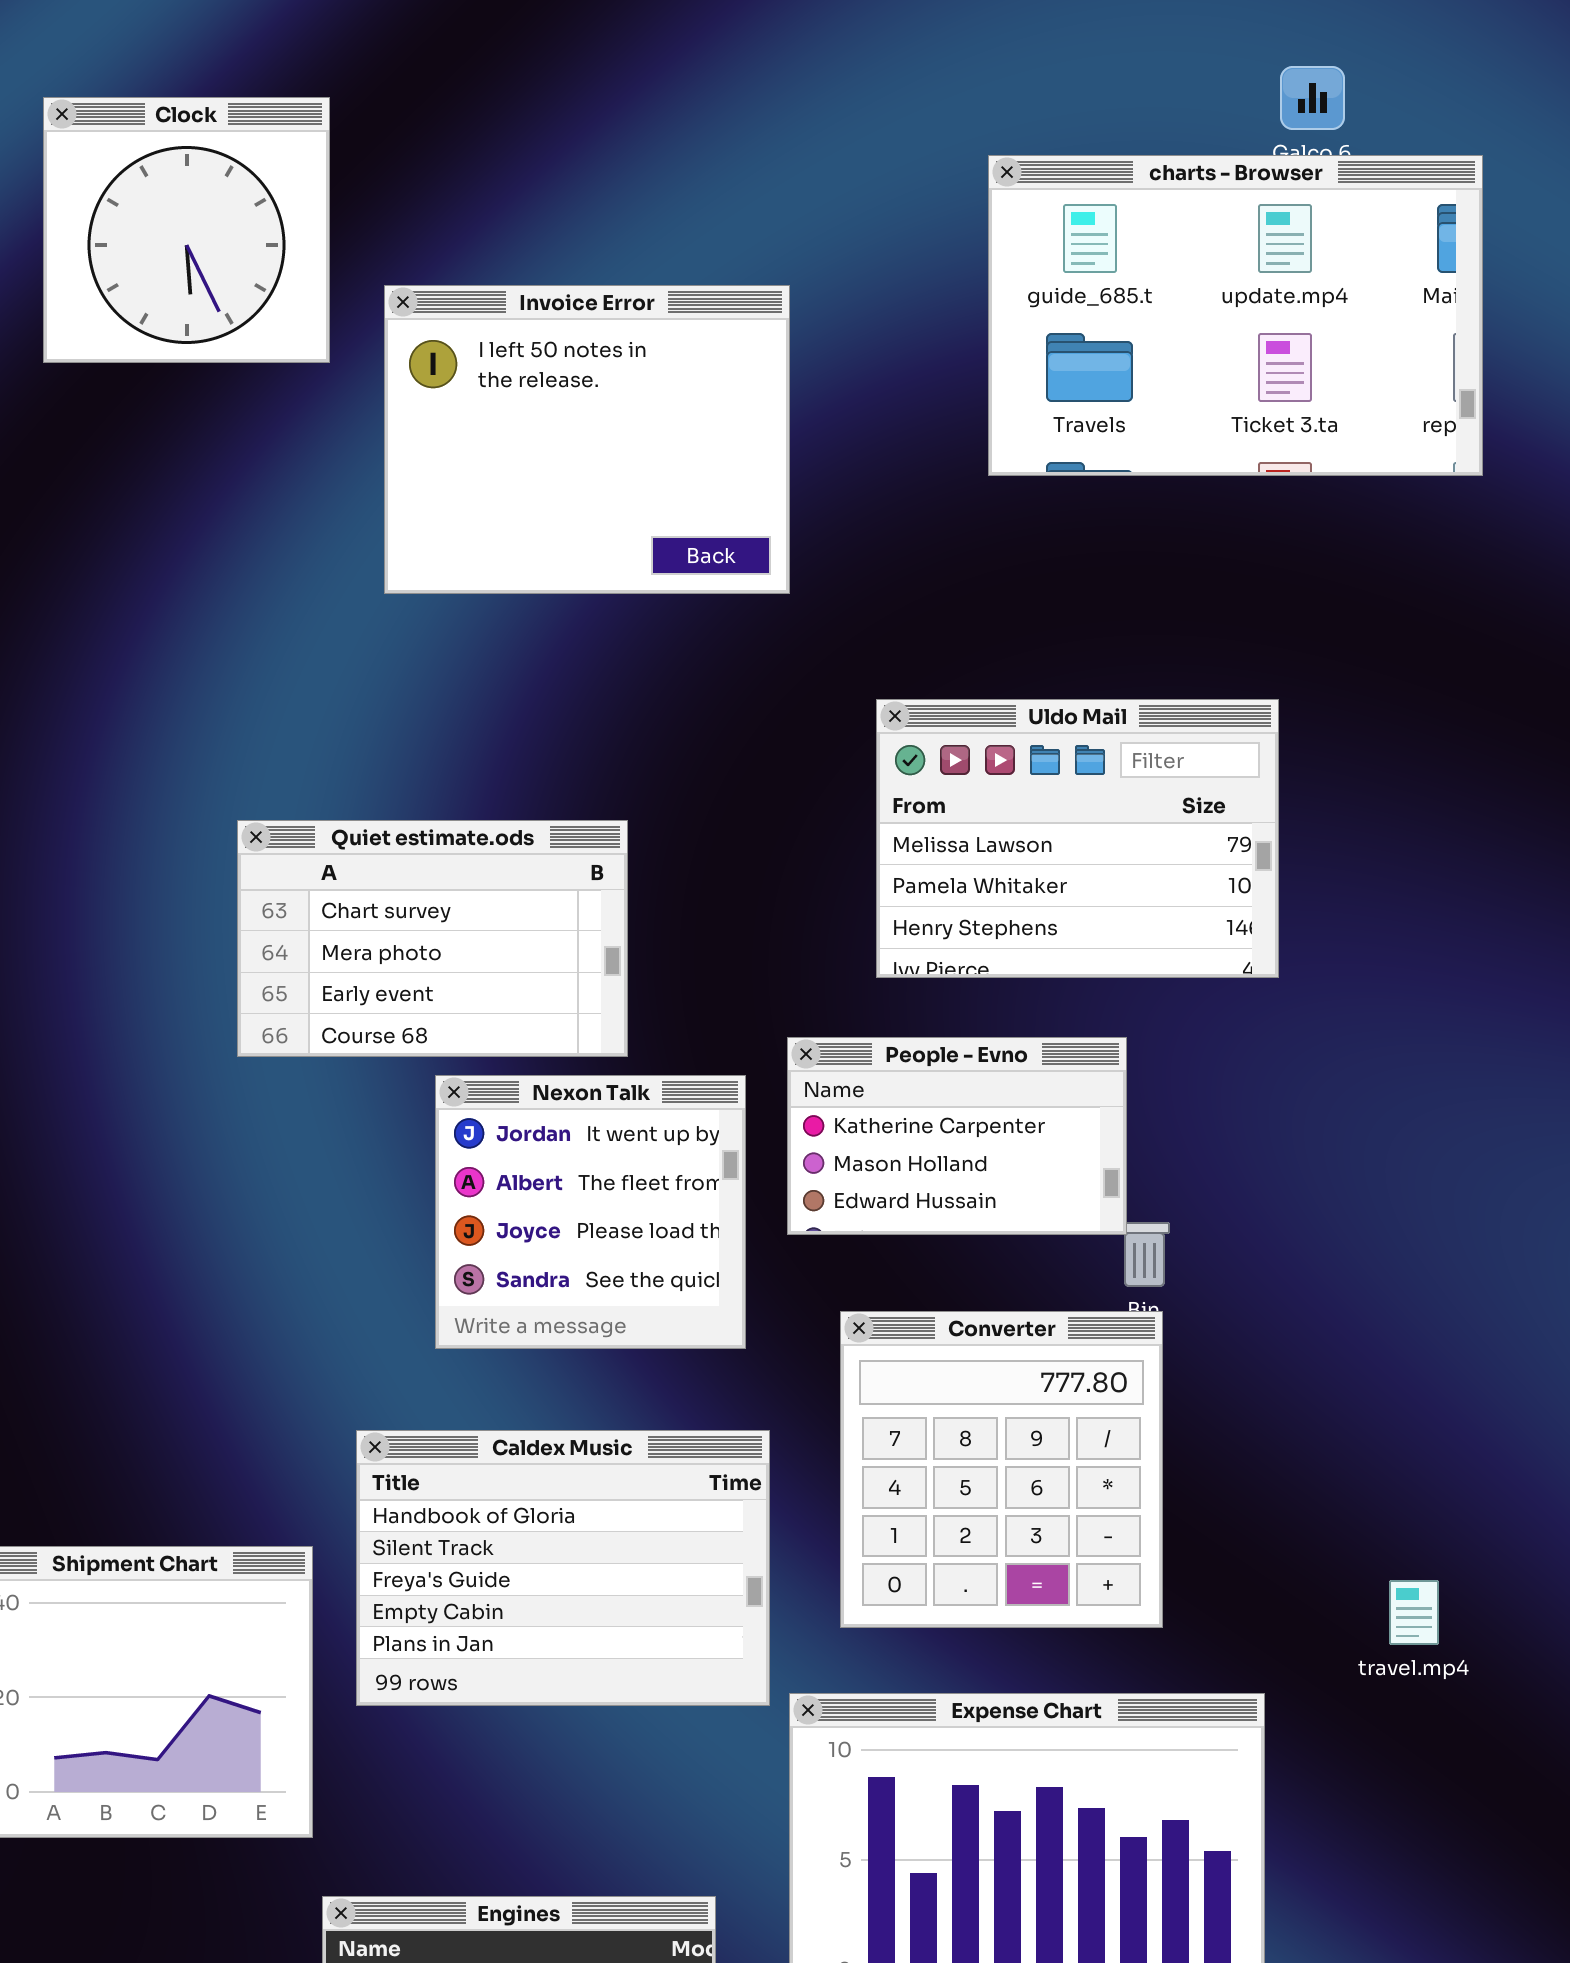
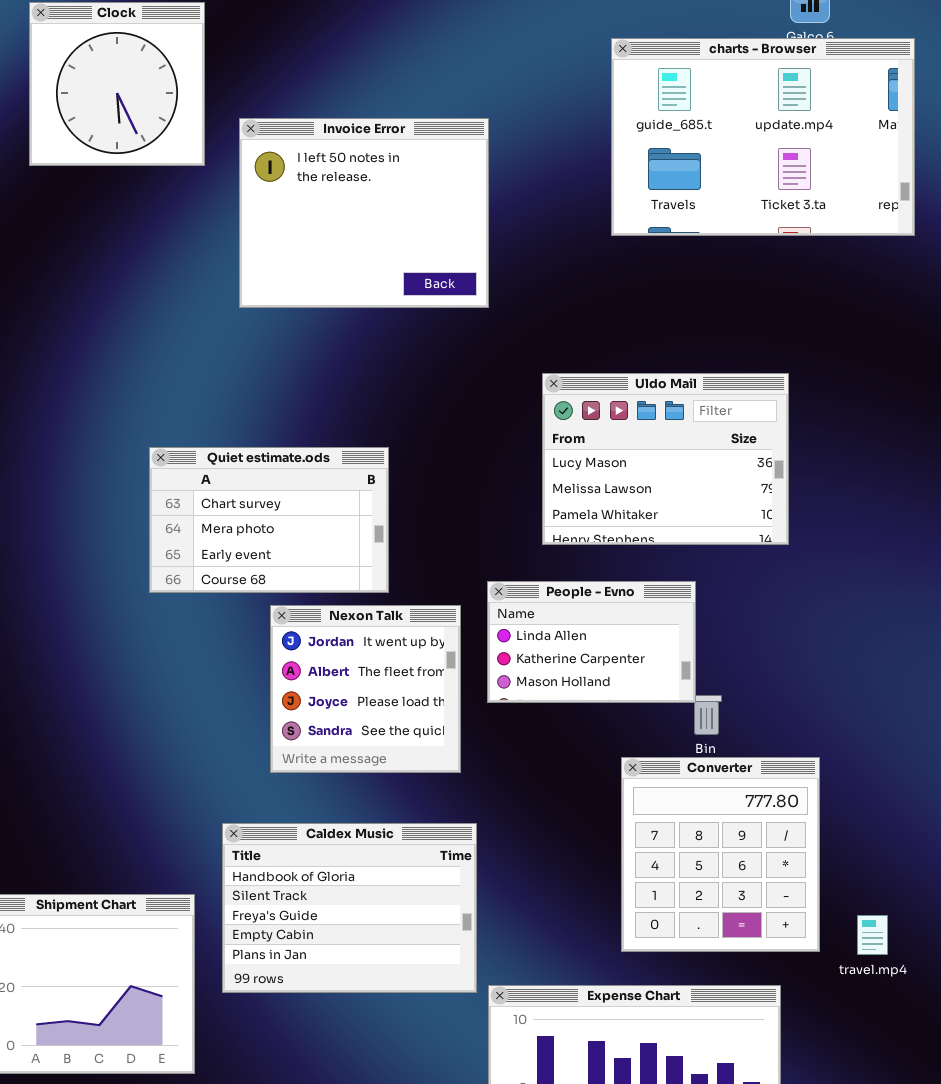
Uldo Mail: [876,699,1279,978] -> [542,373,789,545], scrolled up 1 row
People - Evno: [787,1037,1127,1235] -> [487,581,696,703], scrolled up 1 row
Converter: [840,1311,1163,1628] -> [621,757,820,952], moved

